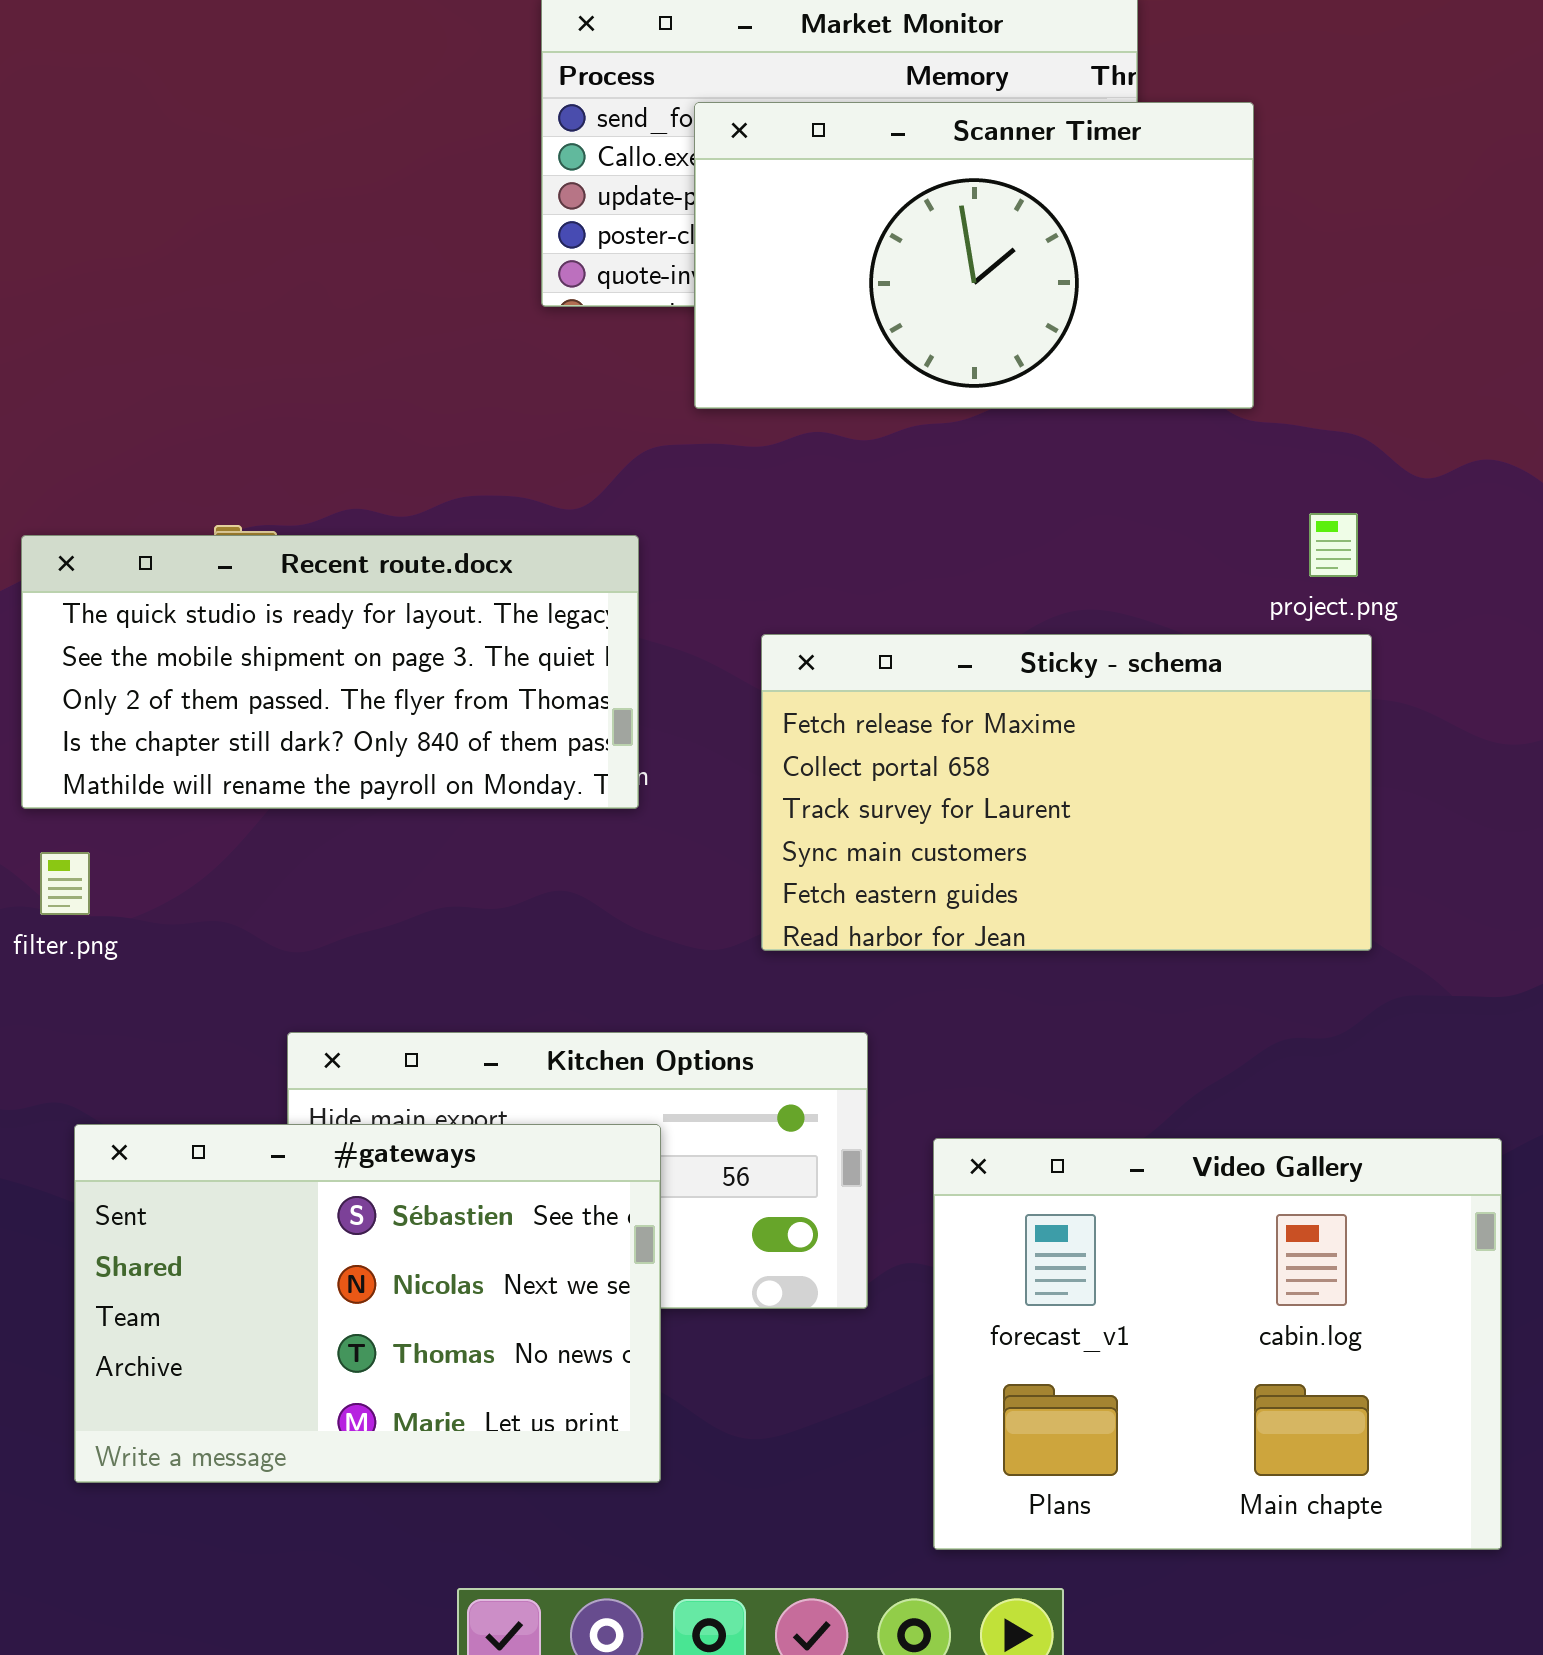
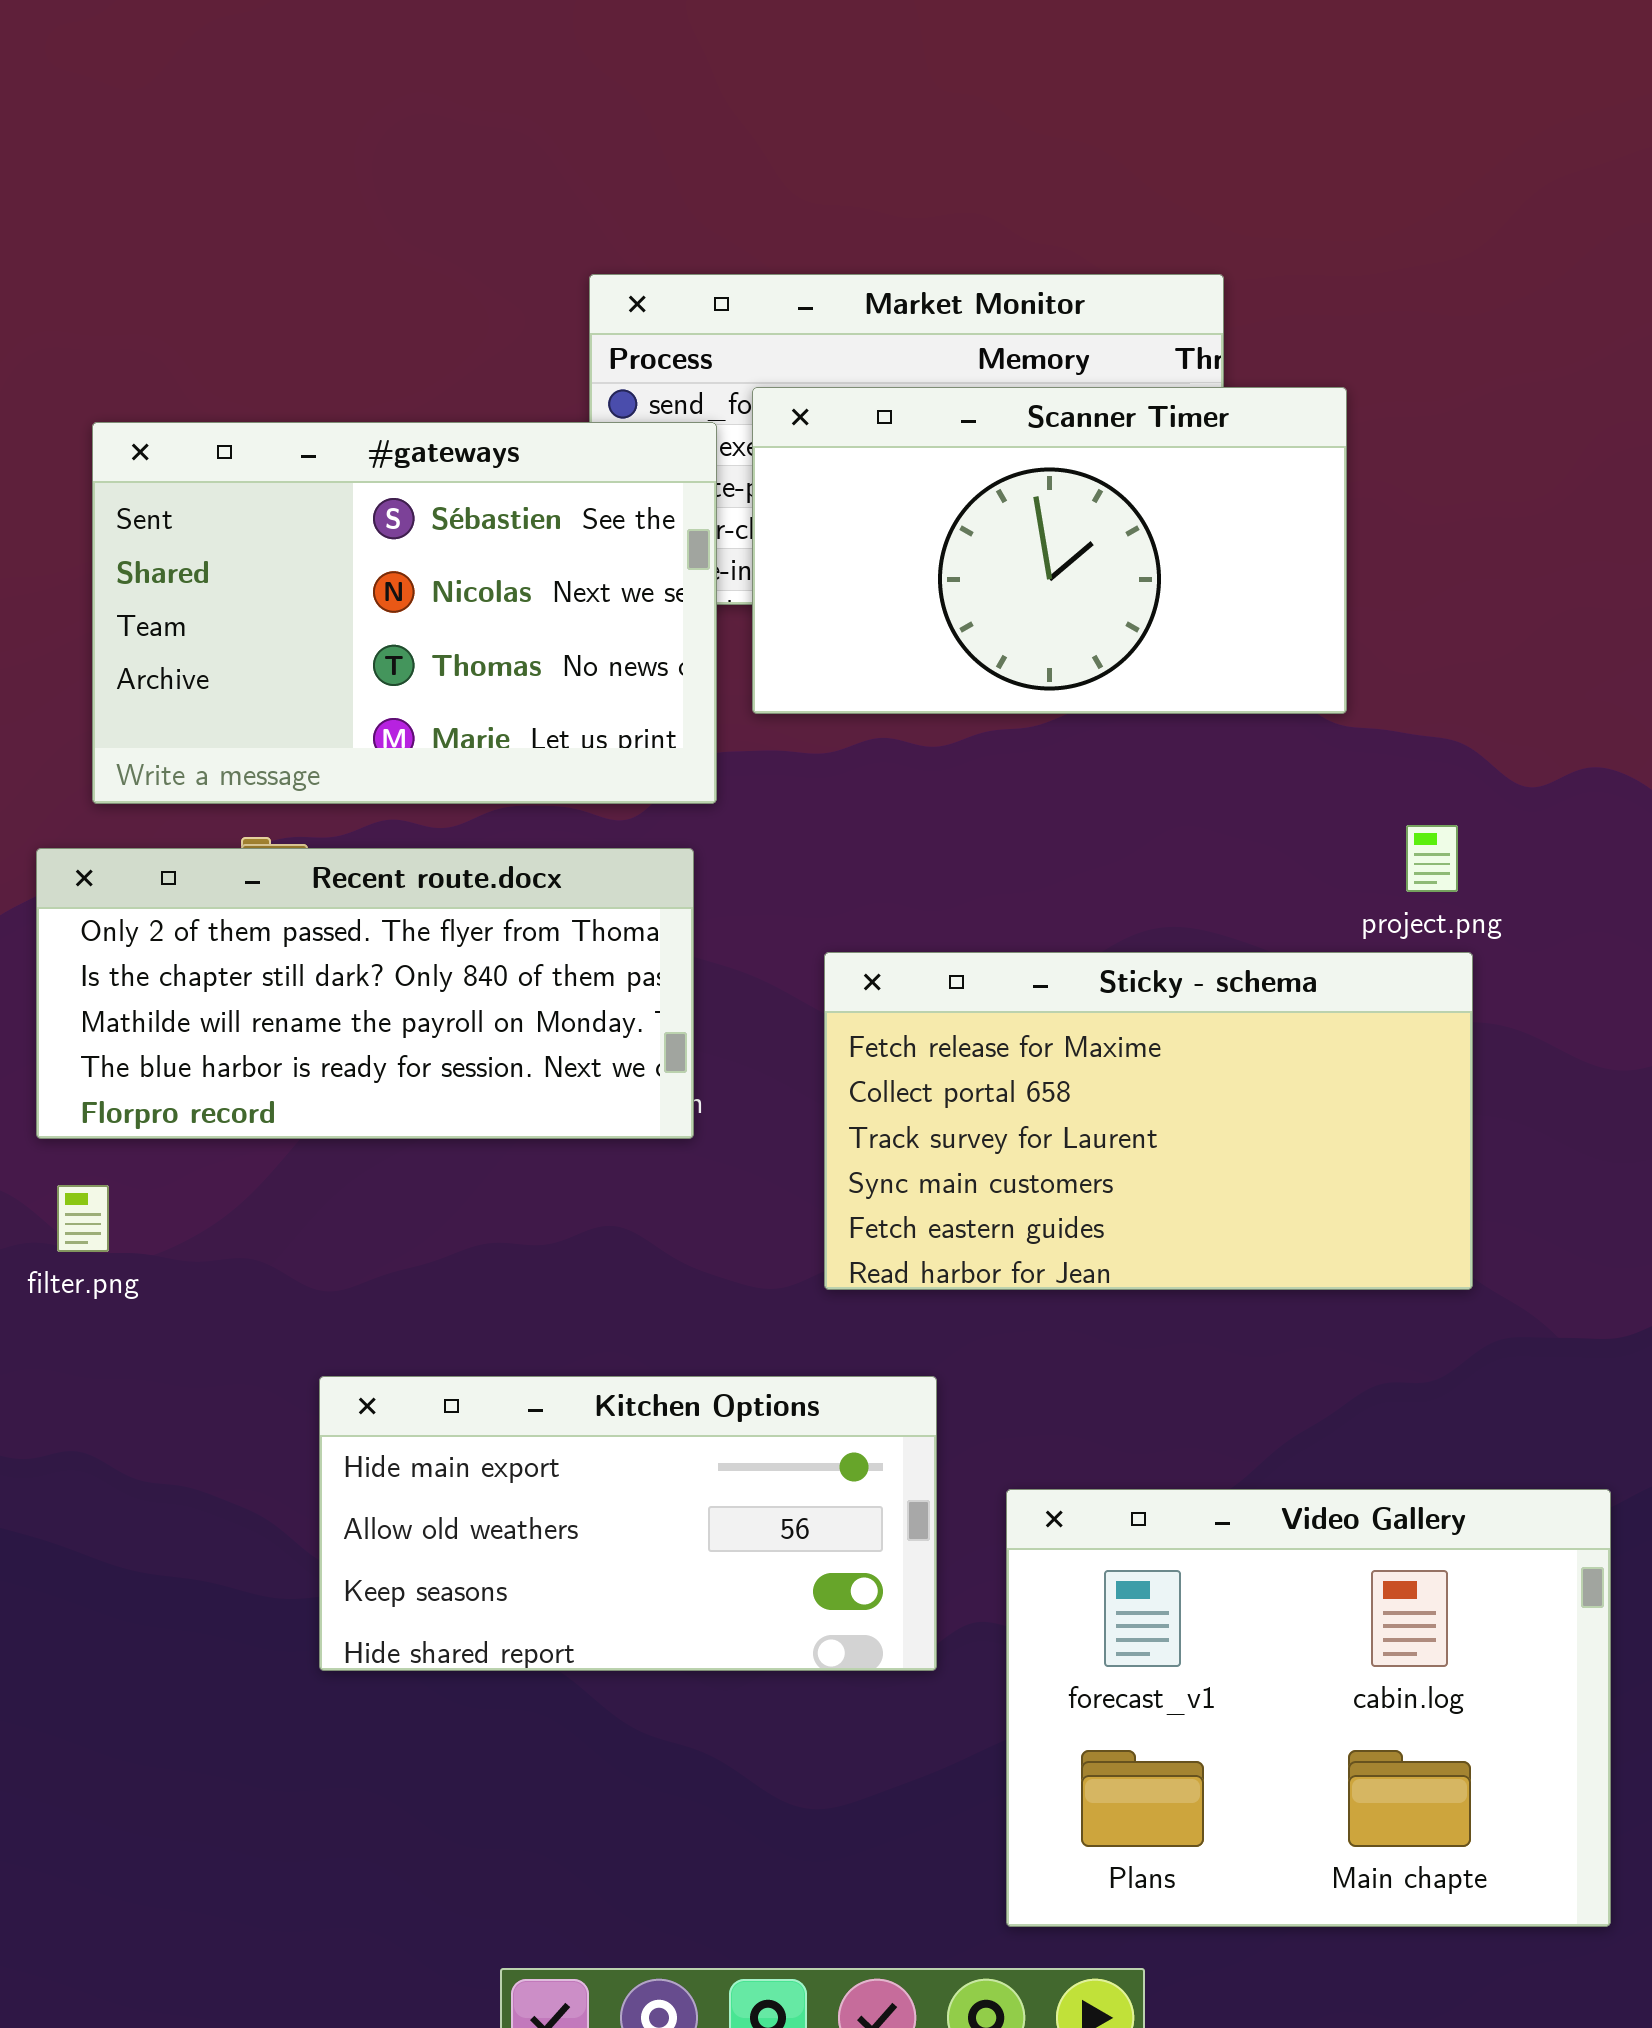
Recent route.docx: [21,535,639,809] -> [36,848,694,1139], scrolled down 2 rows
#gateways: [74,1124,661,1483] -> [92,422,717,804], moved

